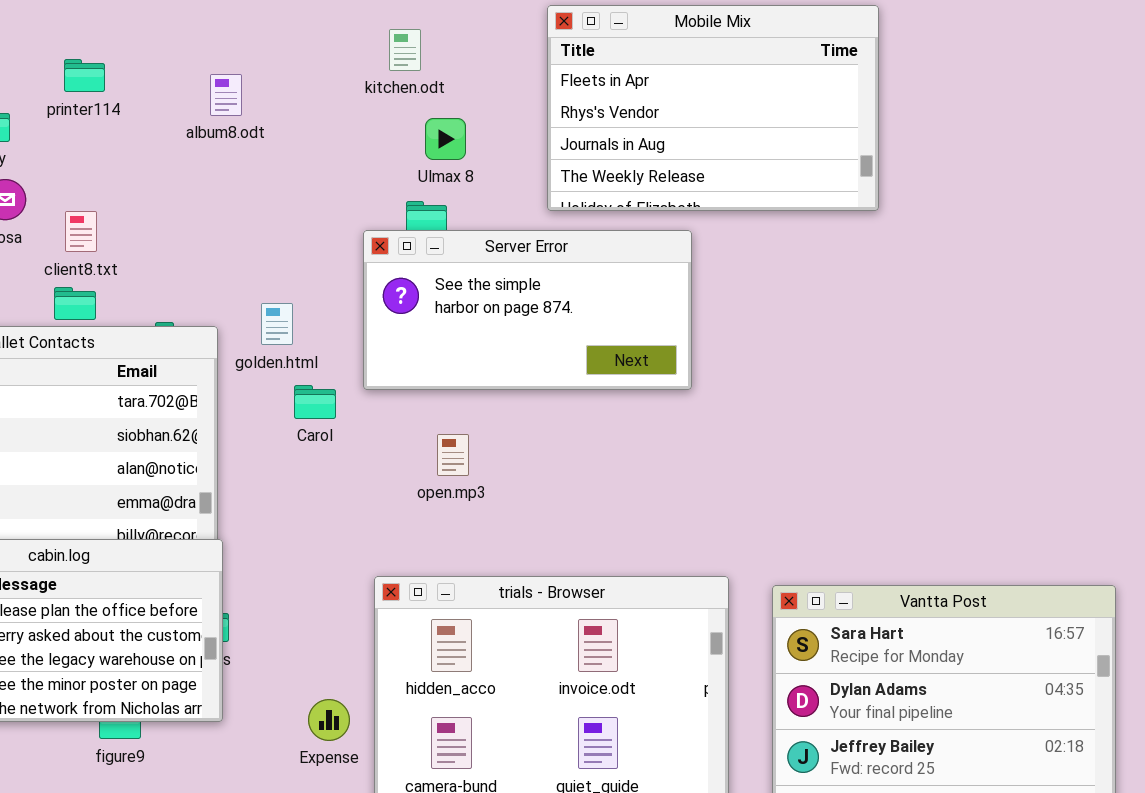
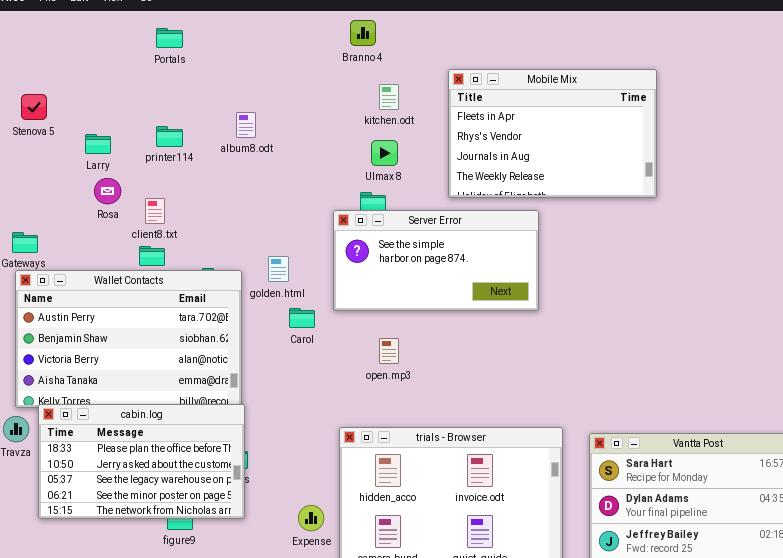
kitchen.odt: [389,29,421,71] -> [379,84,399,110], moved
printer114: [64,59,105,92] -> [156,126,183,147], moved

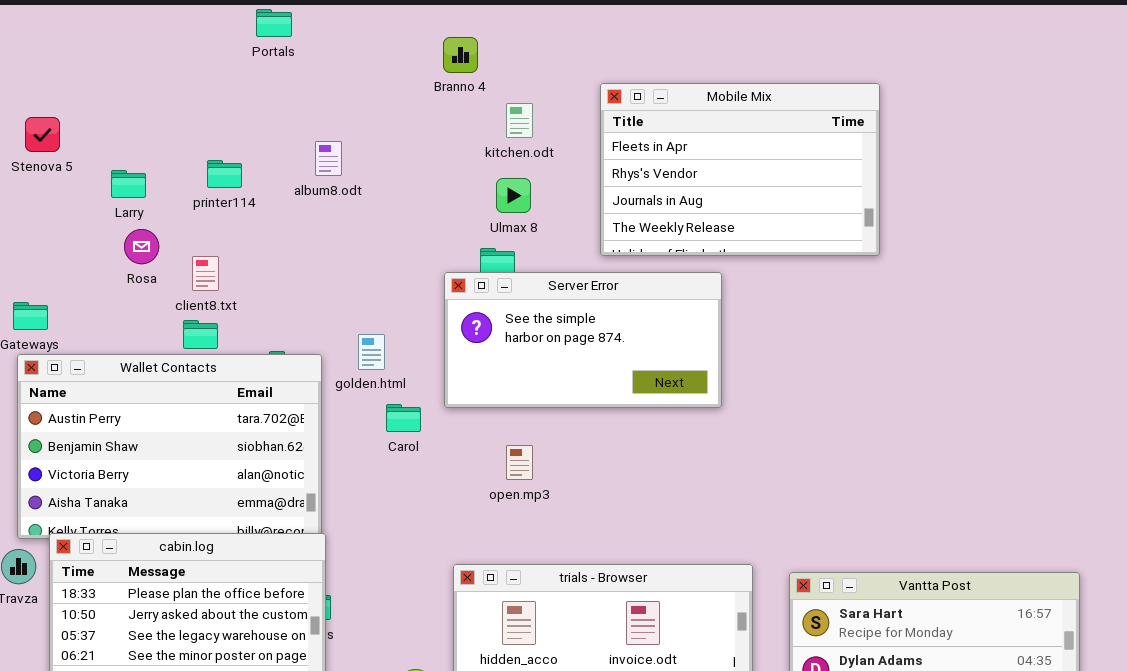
Branno 4: [350,20,376,46] -> [443,37,478,73], moved
Portals: [156,28,183,48] -> [256,9,292,37], moved

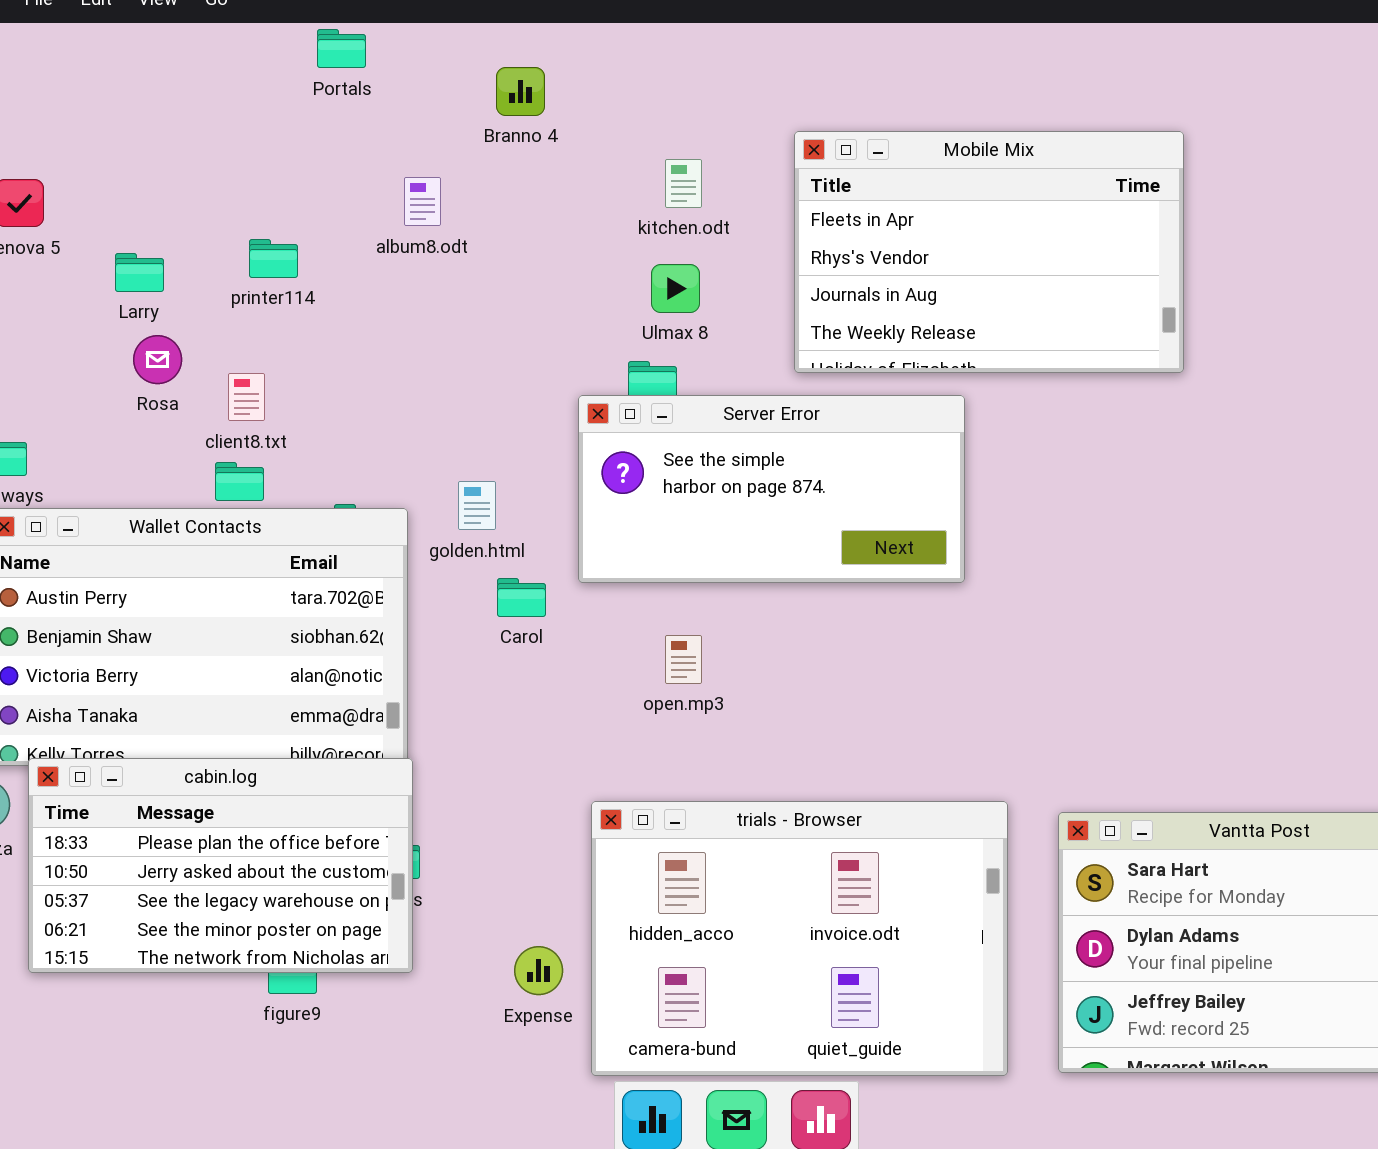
Branno 4: [443,37,478,73] -> [496,67,545,116], moved
album8.odt: [315,141,342,176] -> [404,177,441,226], moved

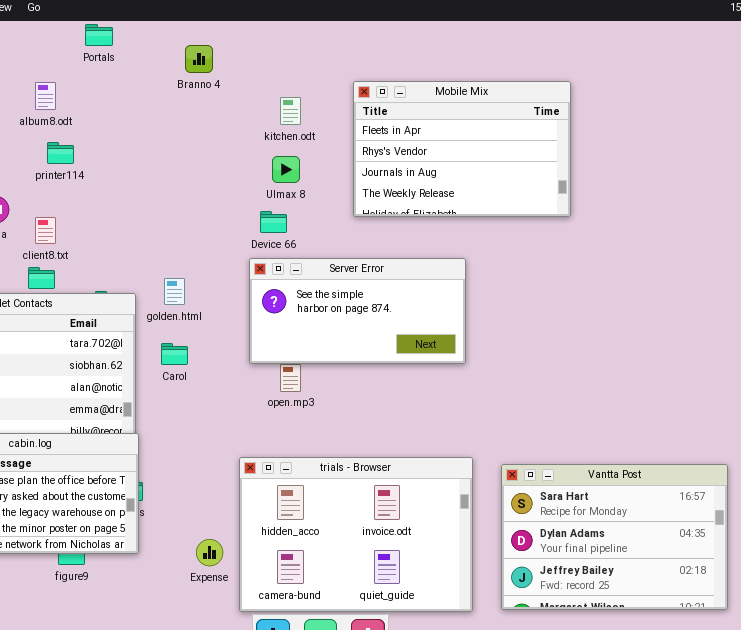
album8.odt: [404,177,441,226] -> [35,82,56,110], moved
Server Error: [578,395,965,583] -> [249,258,466,364], moved
Carol: [497,578,546,617] -> [161,343,188,365], moved

